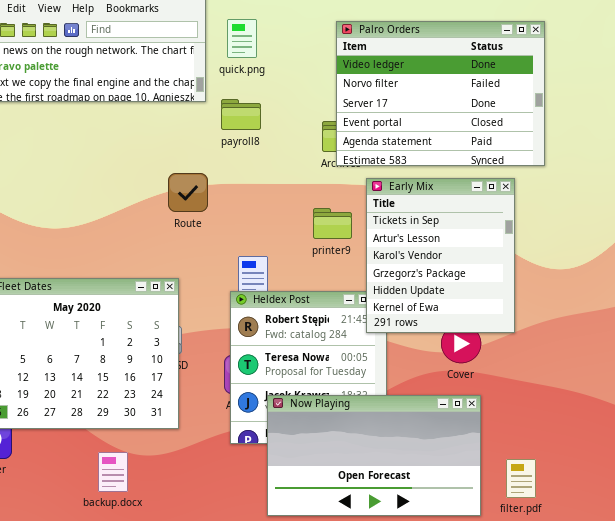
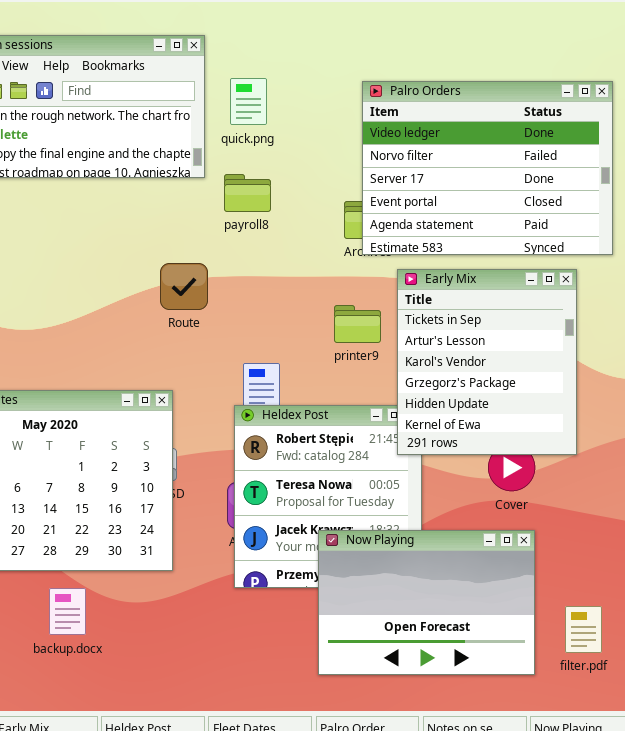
Now Playing: [267,395,481,516] -> [318,530,535,675], resized
backup.docx: [98,452,128,492] -> [49,588,86,635], moved

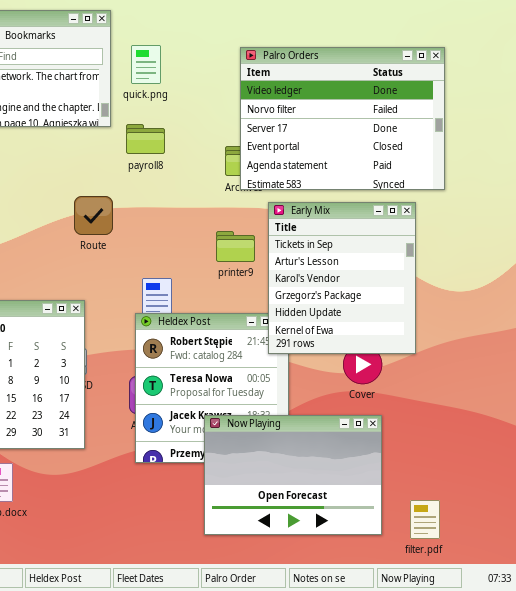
filter.pdf: [565,606,602,653] -> [410,500,440,539], moved

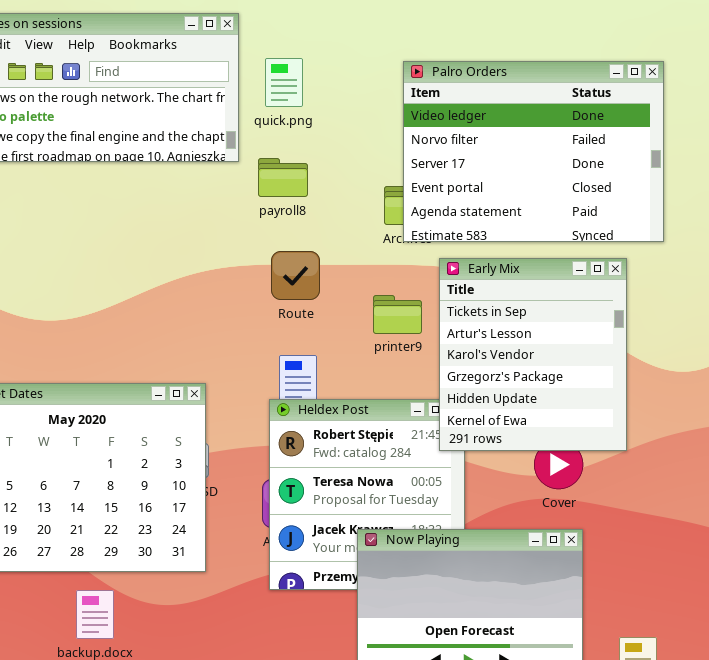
Route: [74,196,113,235] -> [271,251,320,300], moved

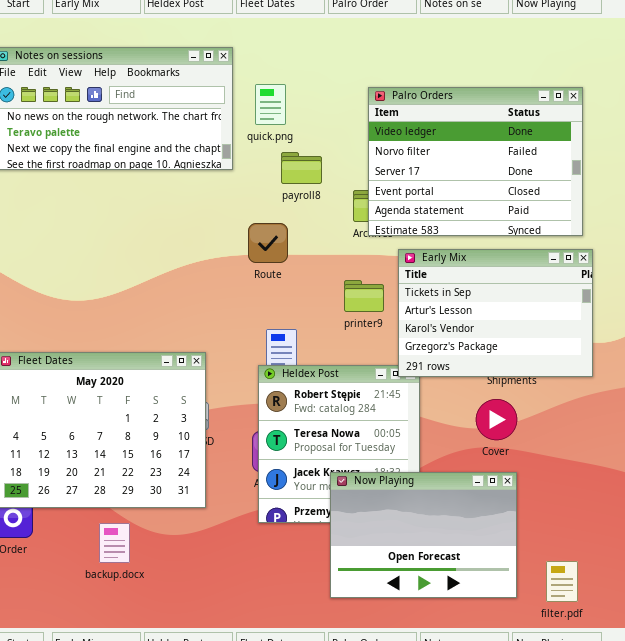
payroll8: [258,158,308,197] -> [281,152,322,184], moved
Route: [271,251,320,300] -> [248,223,288,263], moved
Early Mix: [439,258,627,451] -> [398,249,593,377], resized

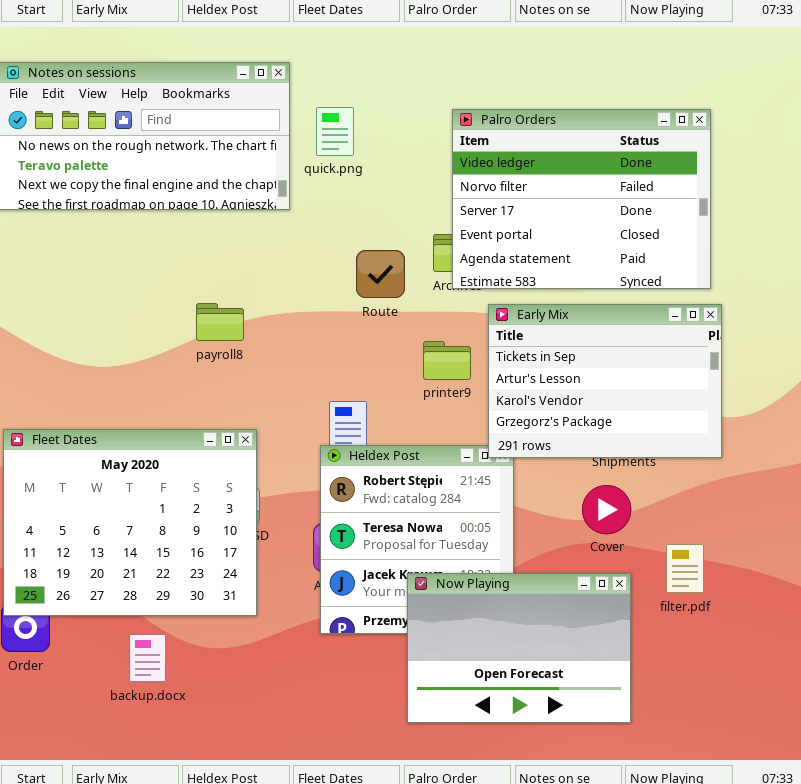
payroll8: [281,152,322,184] -> [196,303,244,341], moved
Route: [248,223,288,263] -> [356,250,405,298], moved
filter.pdf: [546,561,578,602] -> [666,544,704,593], moved

